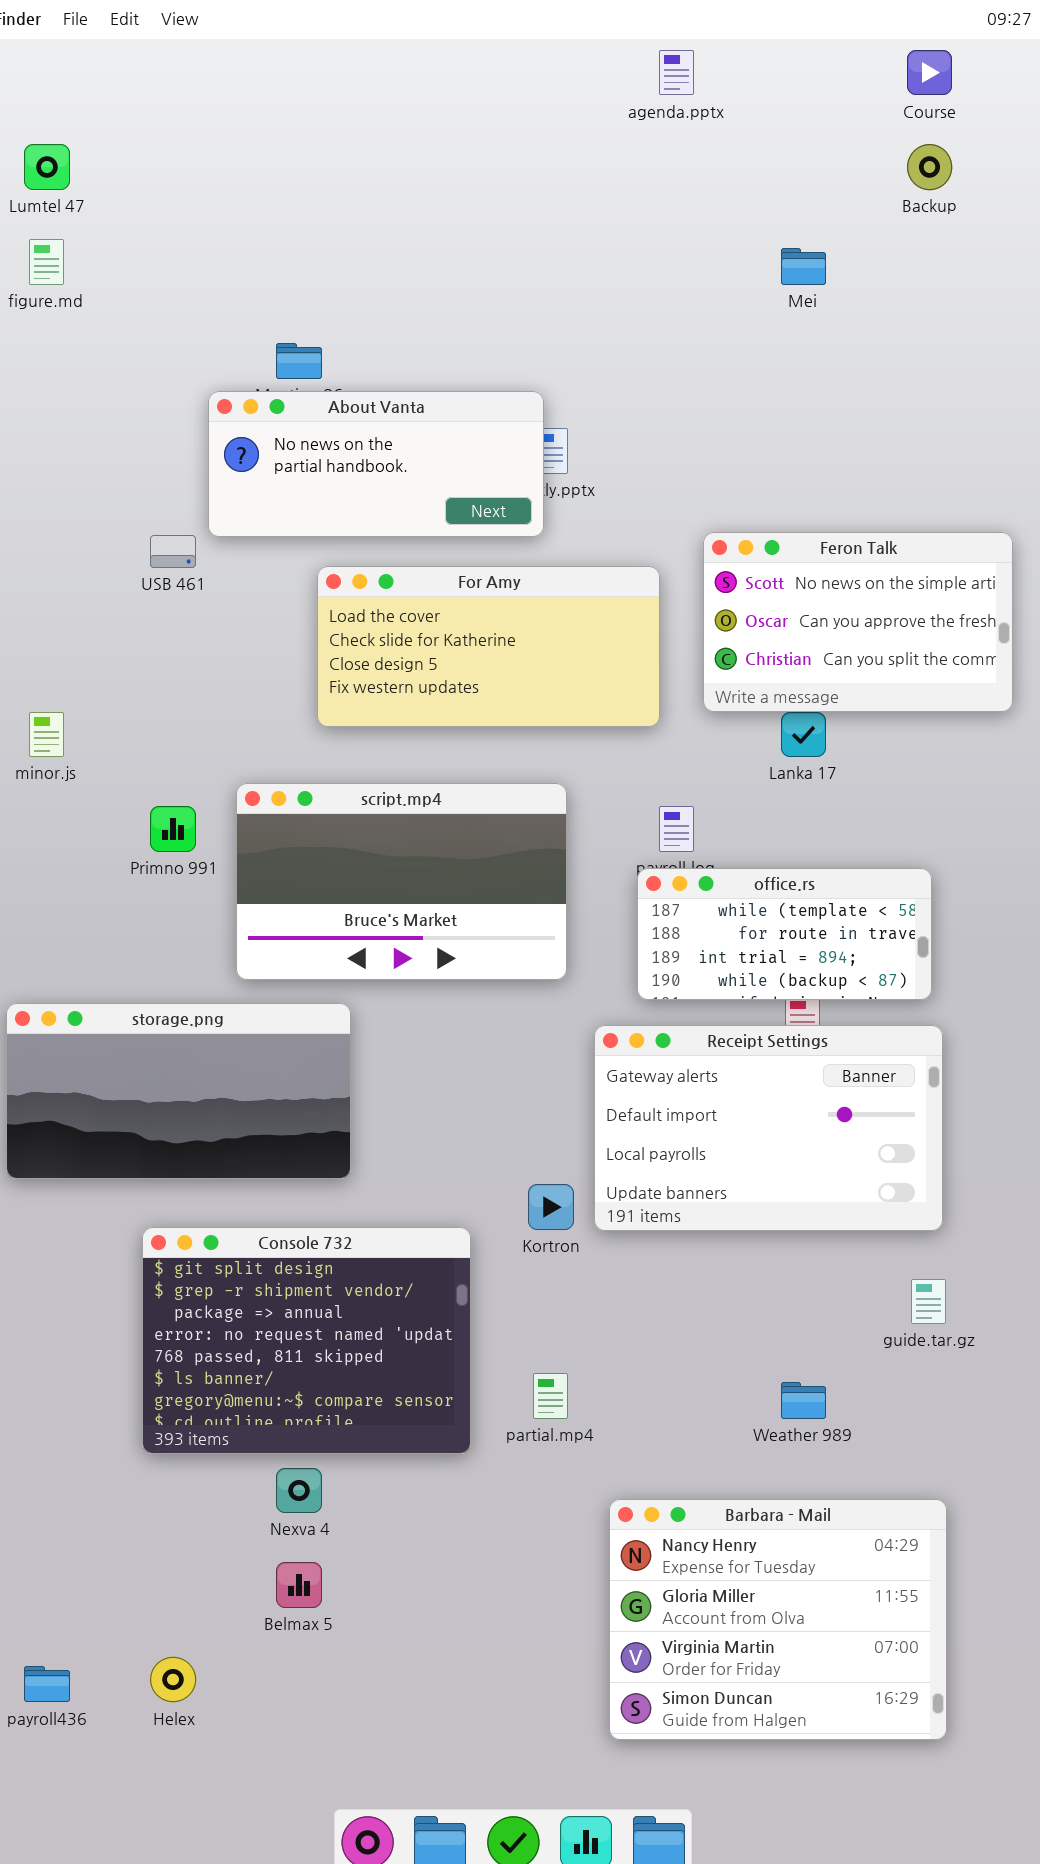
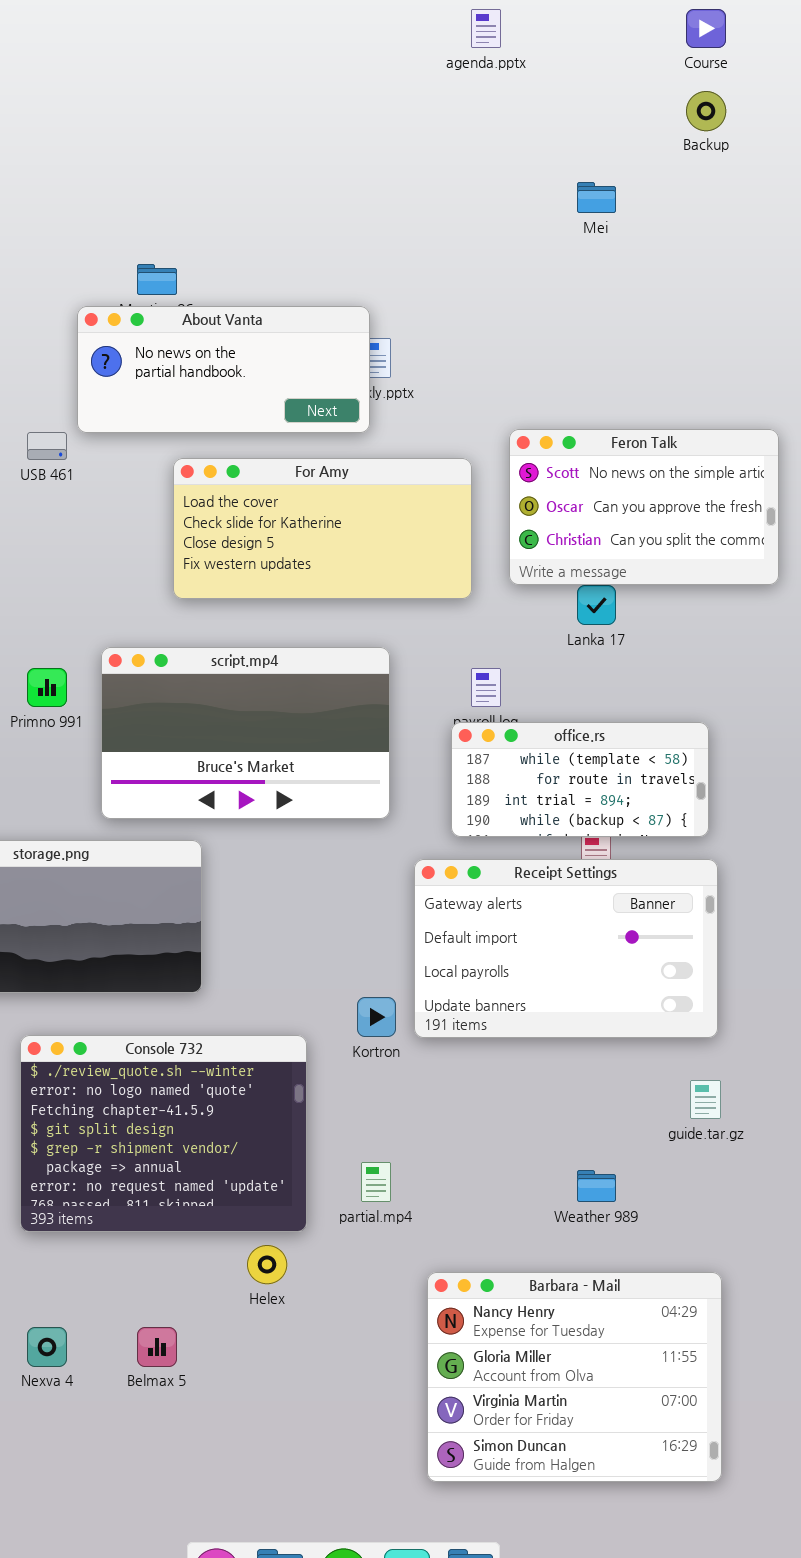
Console 732: [142,1227,471,1454] -> [20,1035,307,1232], scrolled up 3 rows
Nexva 4: [276,1468,322,1513] -> [27,1327,67,1367], moved
Helex: [150,1657,196,1702] -> [247,1245,287,1284], moved

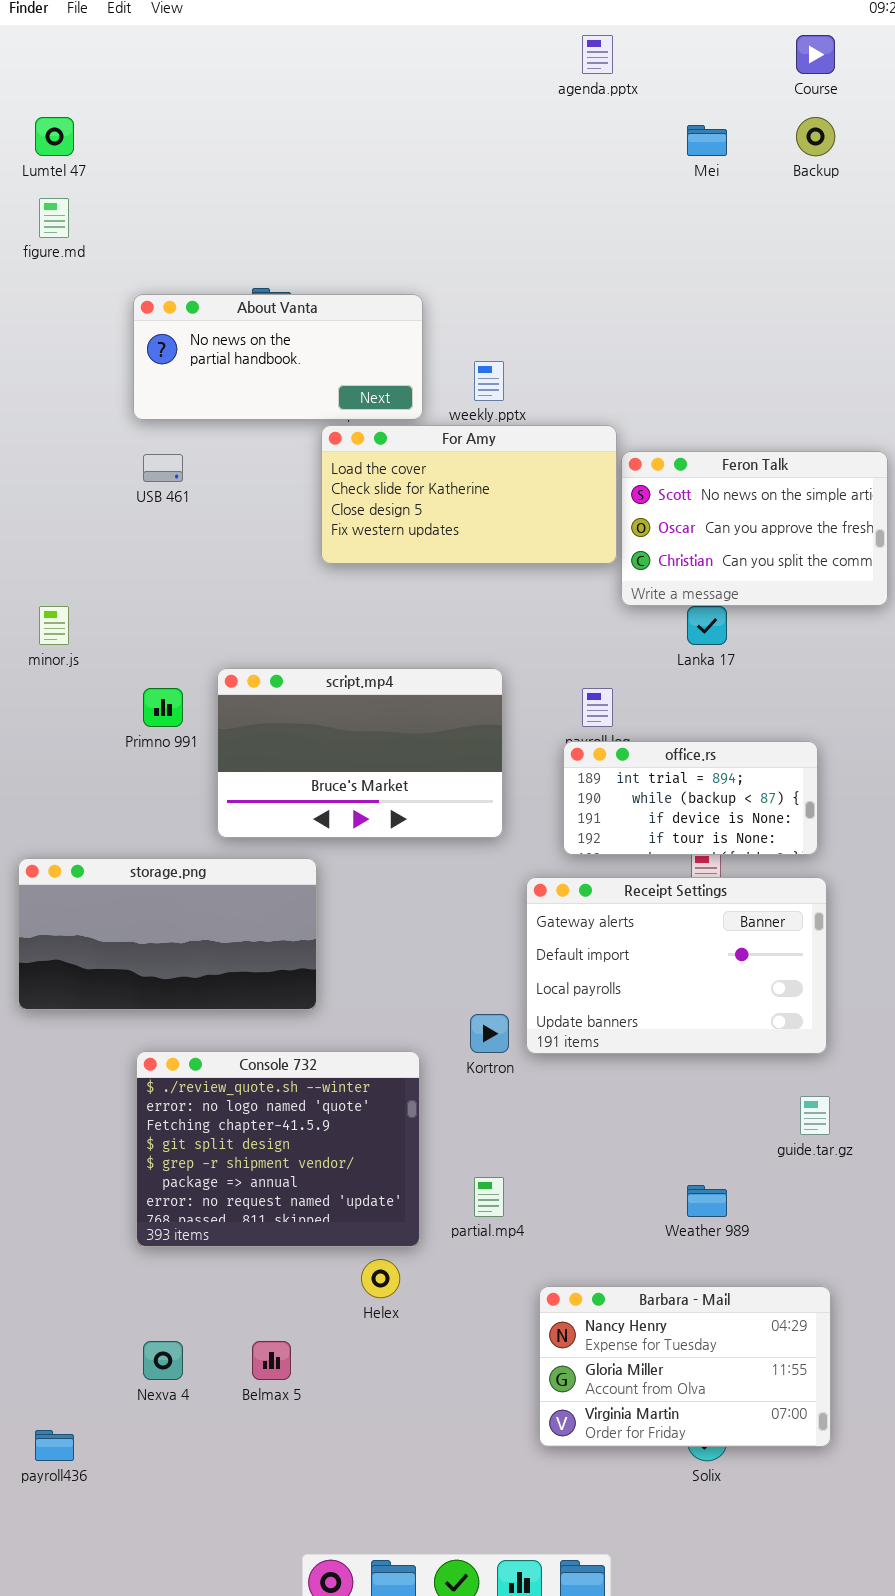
Mei: [577,182,616,213] -> [687,125,727,156], moved
About Vanta: [77,306,370,433] -> [133,294,423,420], moved
For Amy: [173,458,472,599] -> [321,425,617,564], moved
office.rs: [451,722,709,837] -> [563,741,818,855], scrolled down 2 rows
Barbara - Mail: [427,1272,722,1482] -> [539,1286,831,1447], resized

